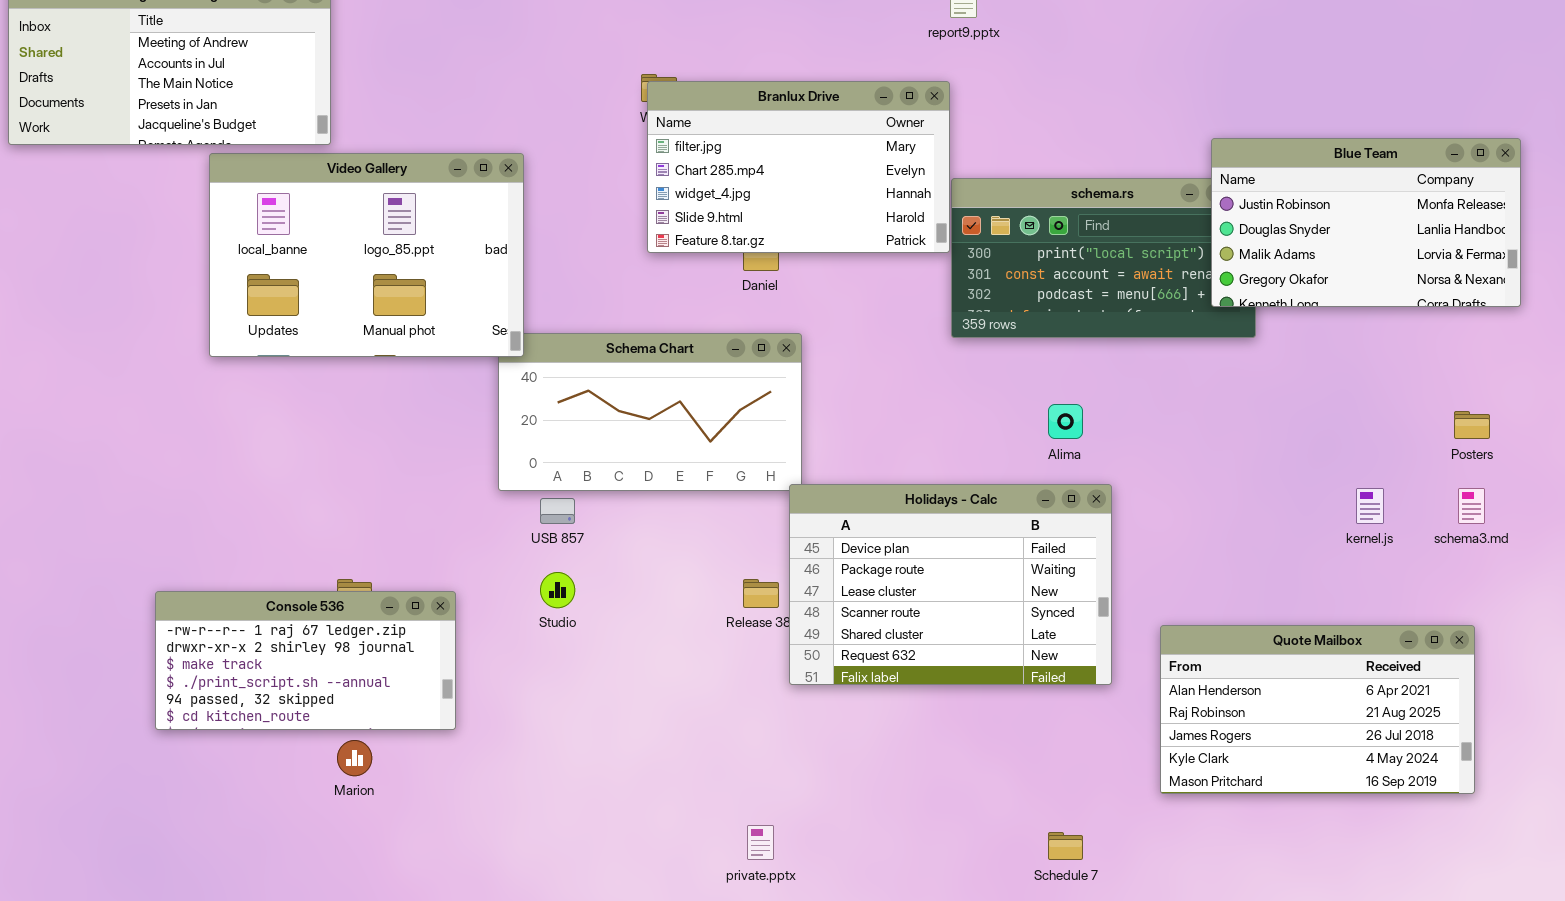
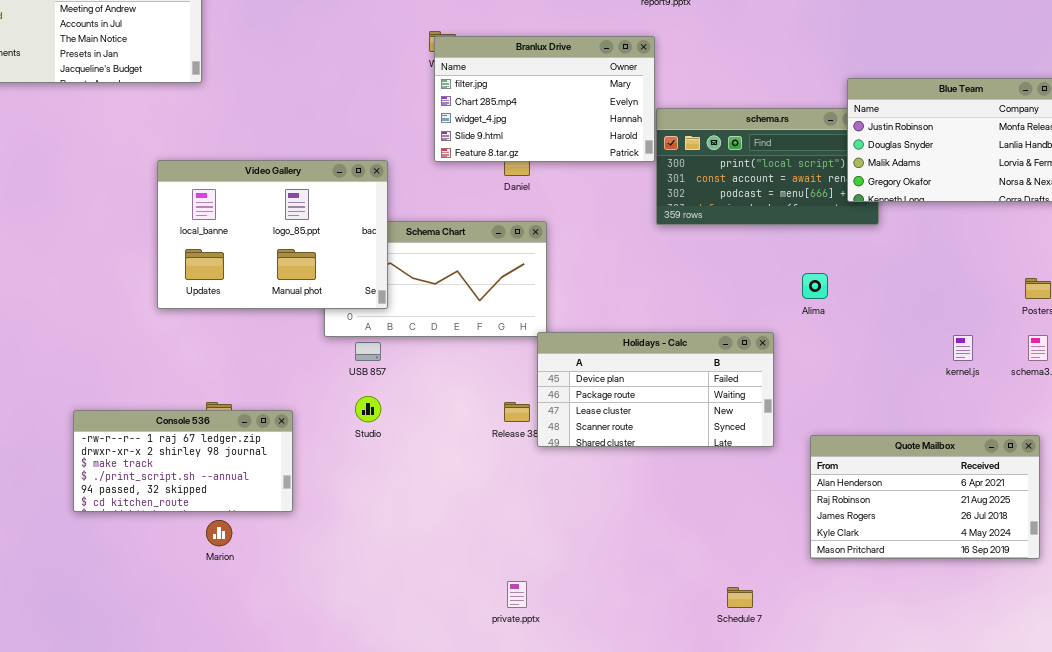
Video Gallery: [209,153,524,357] -> [157,160,388,309], moved
Alima: [1048,404,1083,439] -> [802,273,828,299], moved
Holidays - Calc: [789,484,1112,685] -> [537,332,774,447], resized

